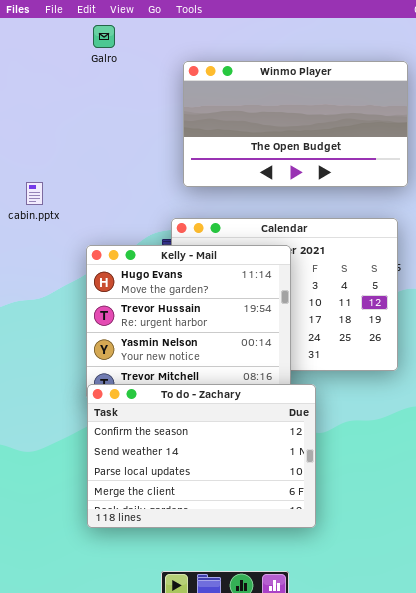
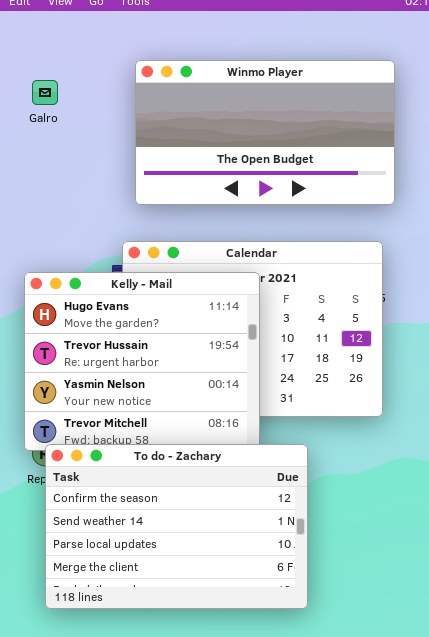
Galro: [93,25,115,48] -> [32,80,58,105], moved
To do - Zachary: [87,384,316,528] -> [45,444,308,609], moved

